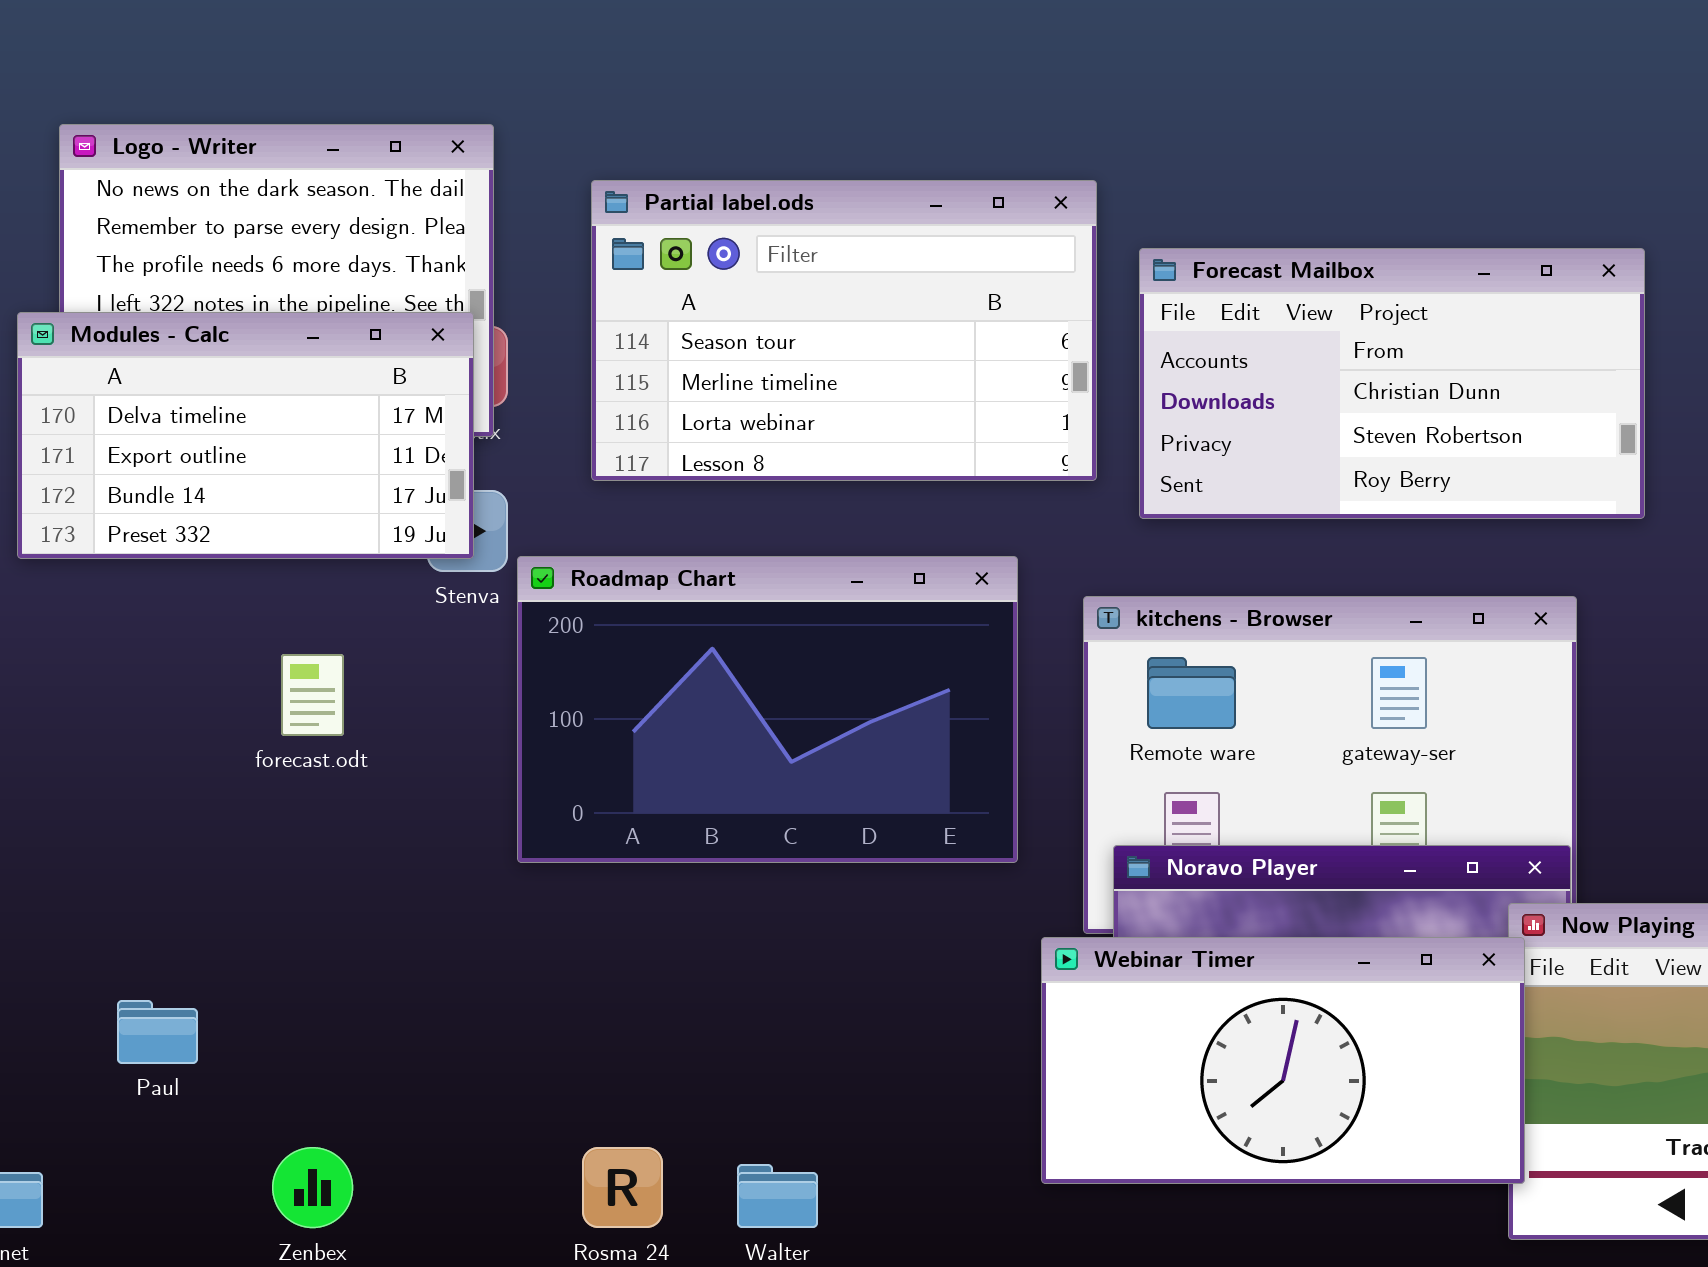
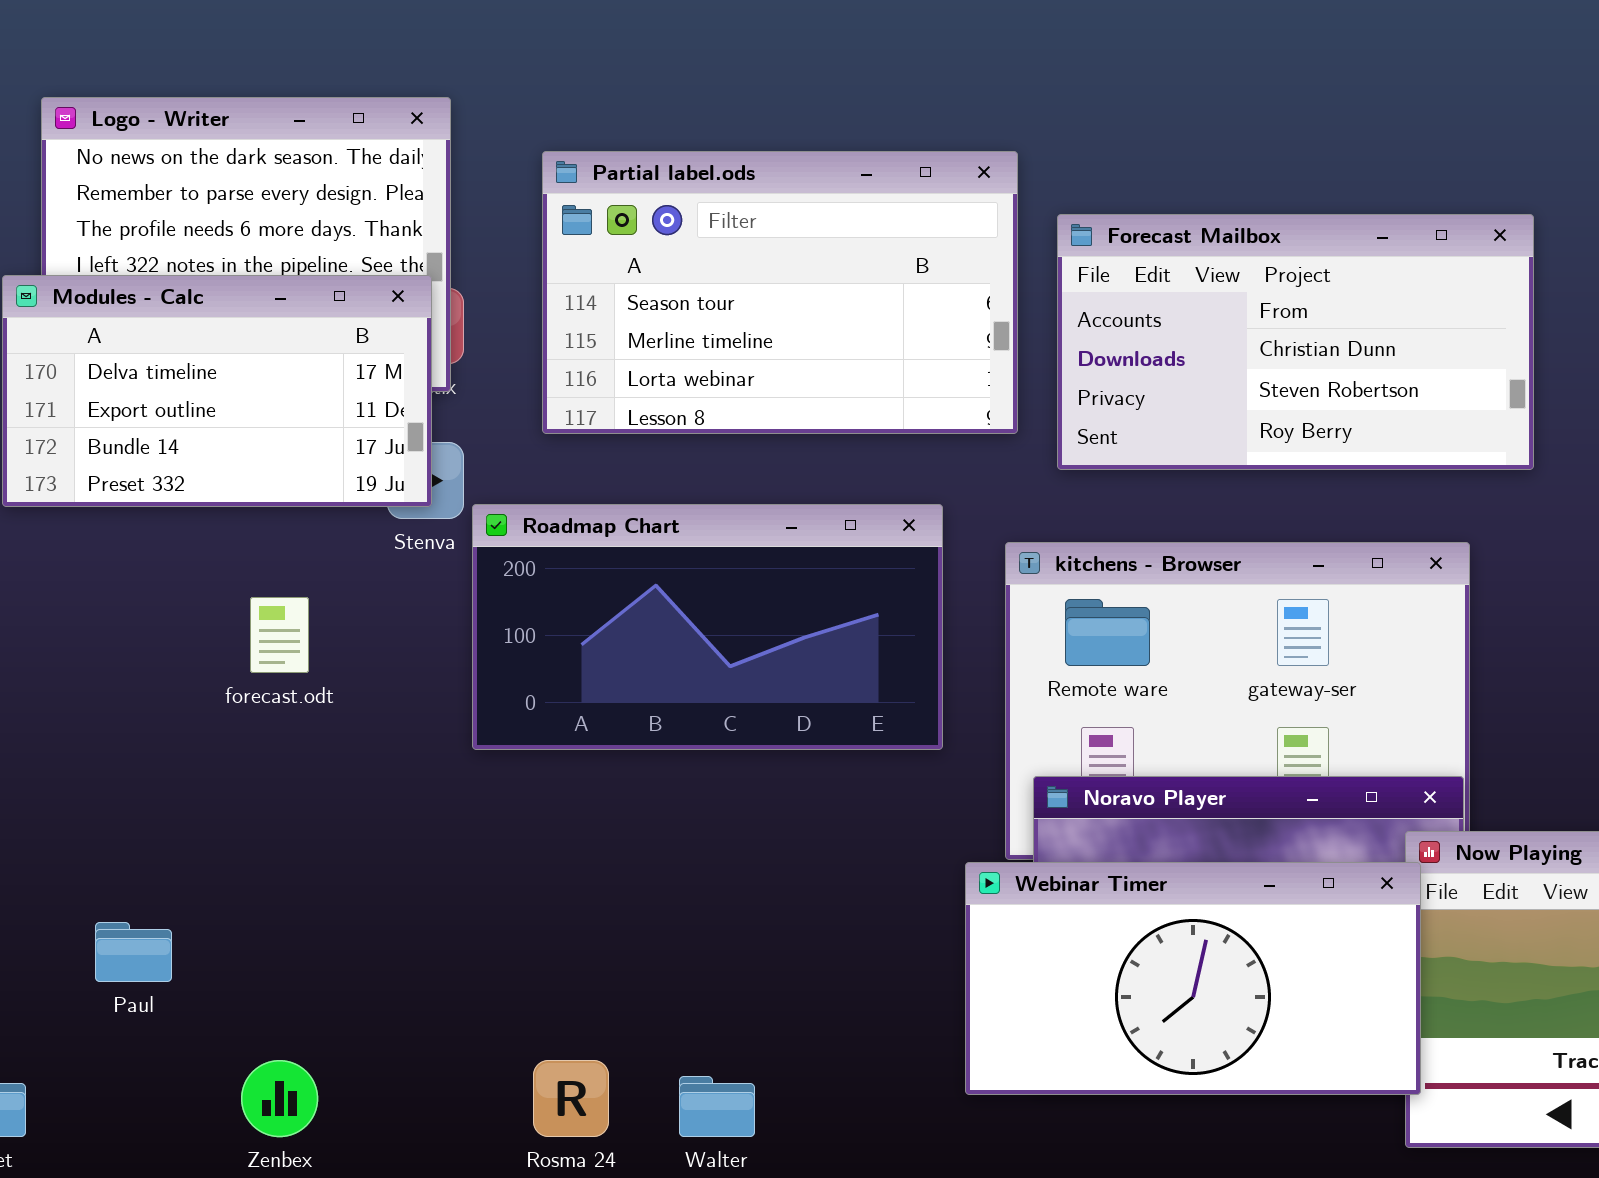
Roadmap Chart: [517,556,1018,863] -> [472,504,943,750], resized

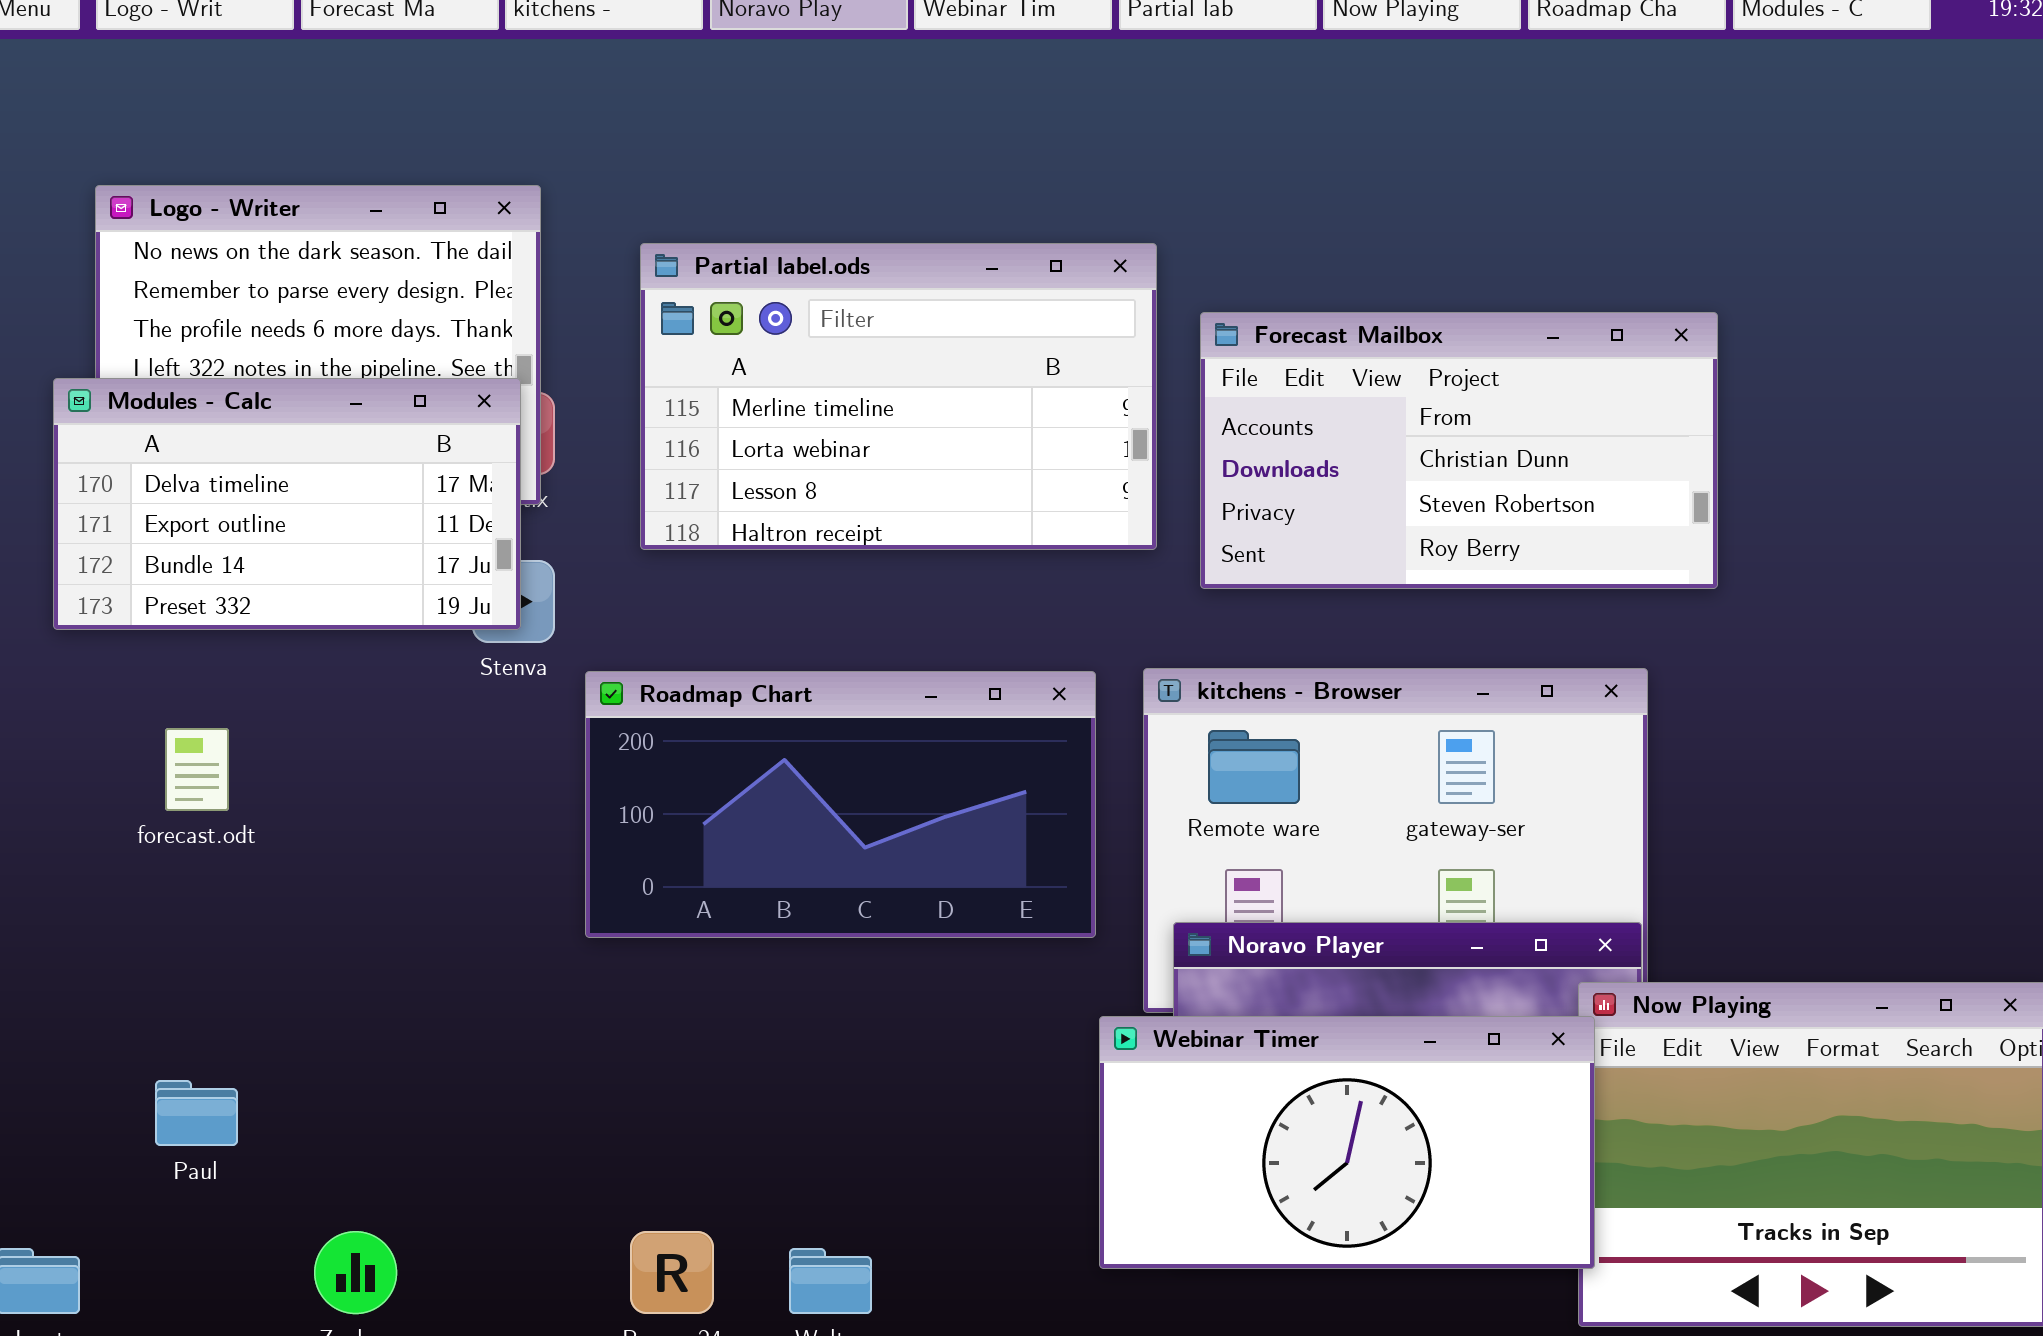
Partial label.ods: [542,151,1018,434] -> [640,243,1157,550], scrolled down 1 row
Roadmap Chart: [472,504,943,750] -> [585,671,1096,938], moved
forecast.odt: [250,597,309,673] -> [165,728,229,811], moved

